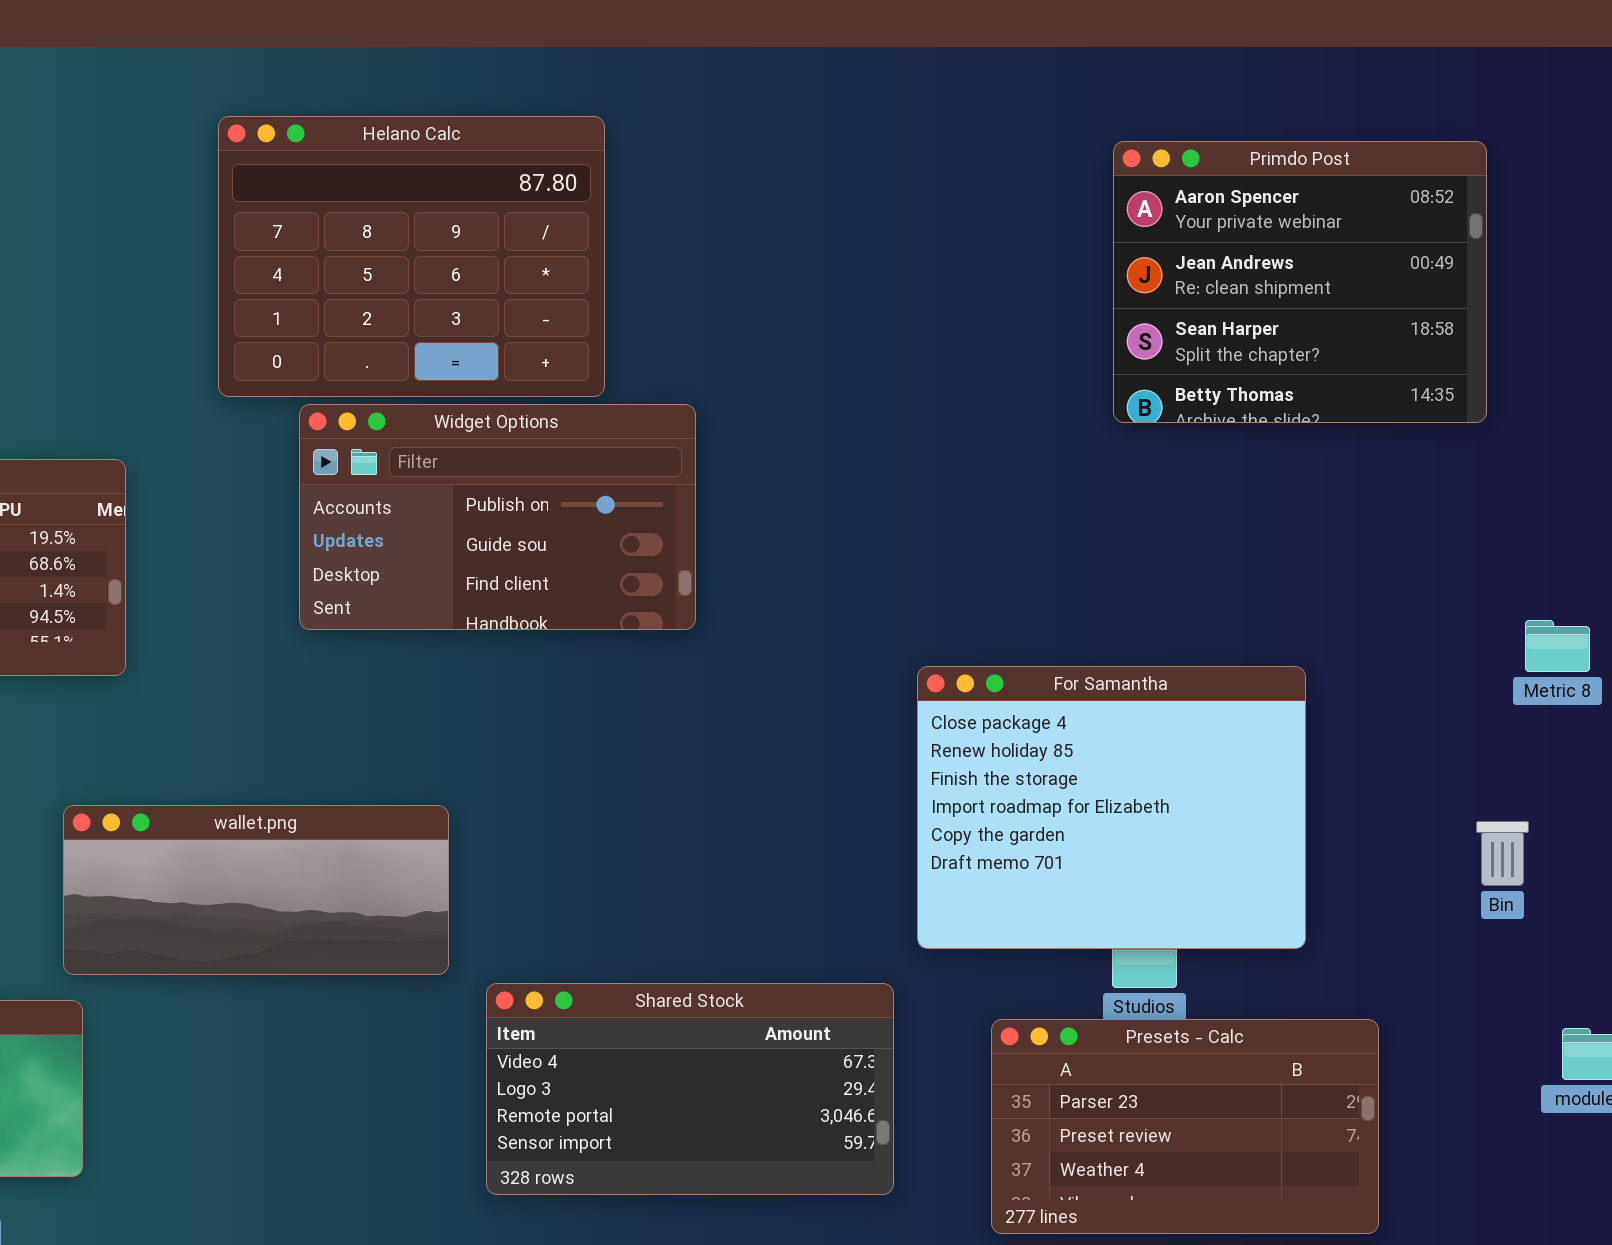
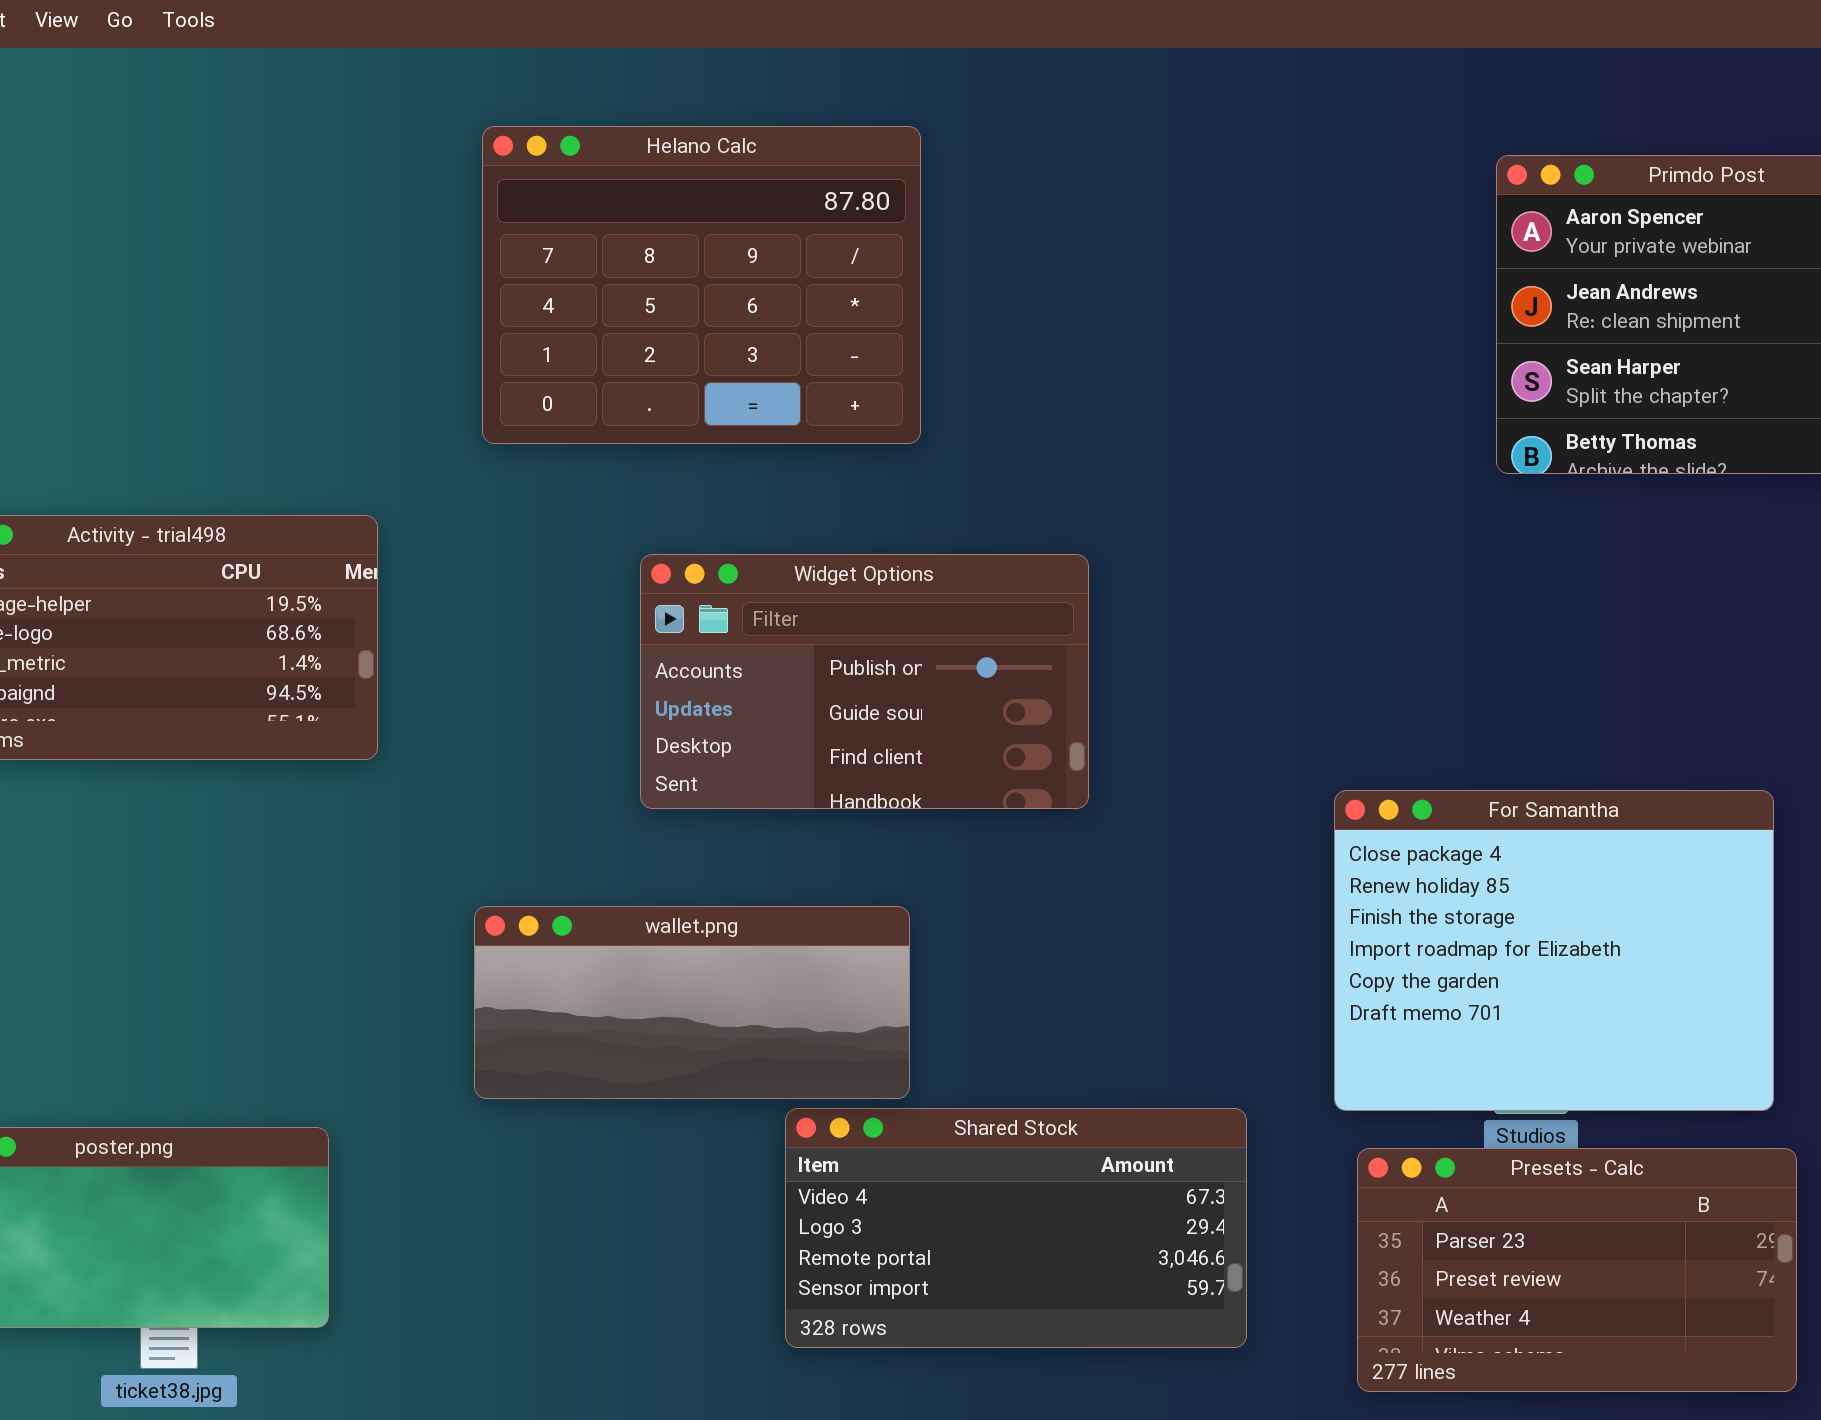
Widget Options: [299,404,696,630] -> [640,554,1089,809], moved
For Samantha: [917,666,1306,949] -> [1334,790,1774,1111], moved
wallet.png: [63,805,449,975] -> [474,906,910,1099], moved

